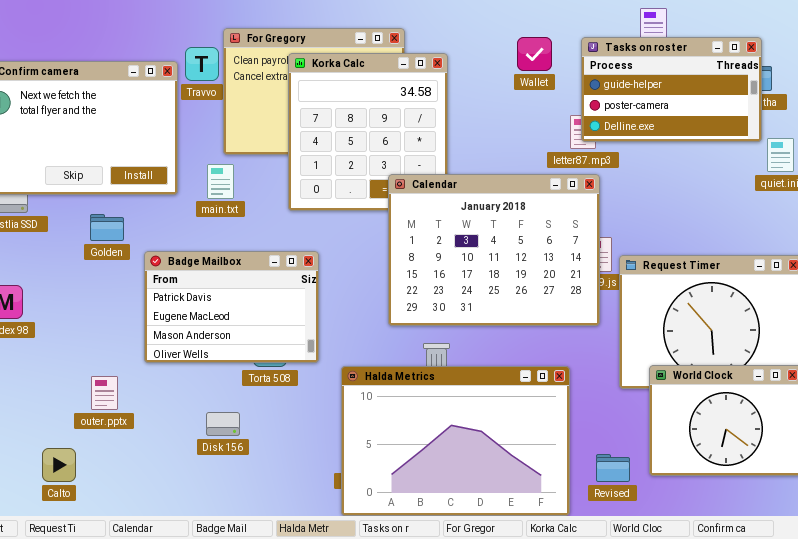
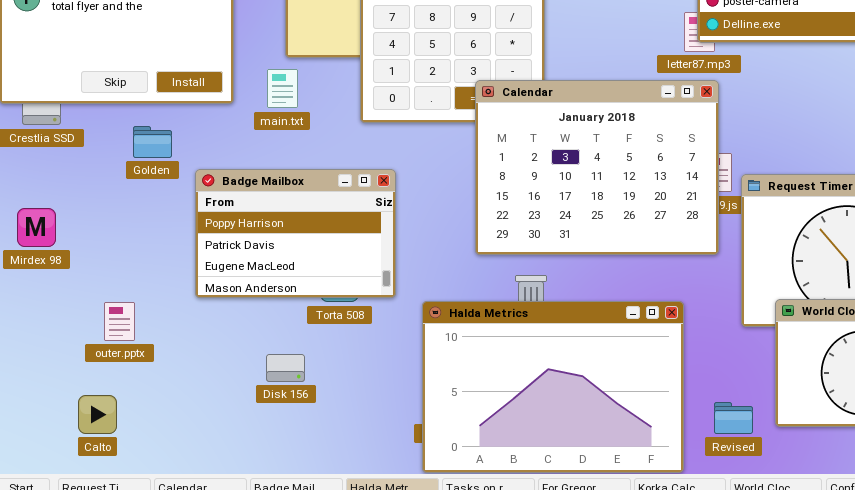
Badge Mailbox: [144,251,319,363] -> [195,169,396,298], scrolled up 1 row
outer.pptx: [91,376,118,410] -> [104,302,135,341], moved

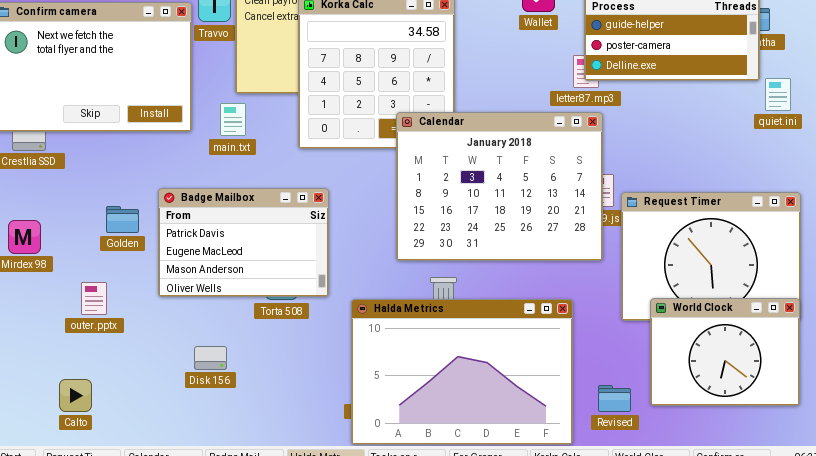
Golden: [133,126,172,158] -> [106,206,139,233], moved
Badge Mailbox: [195,169,396,298] -> [158,188,329,297], scrolled down 1 row
outer.pptx: [104,302,135,341] -> [81,282,107,315], moved
Disk 156: [266,354,305,382] -> [194,346,227,370], moved

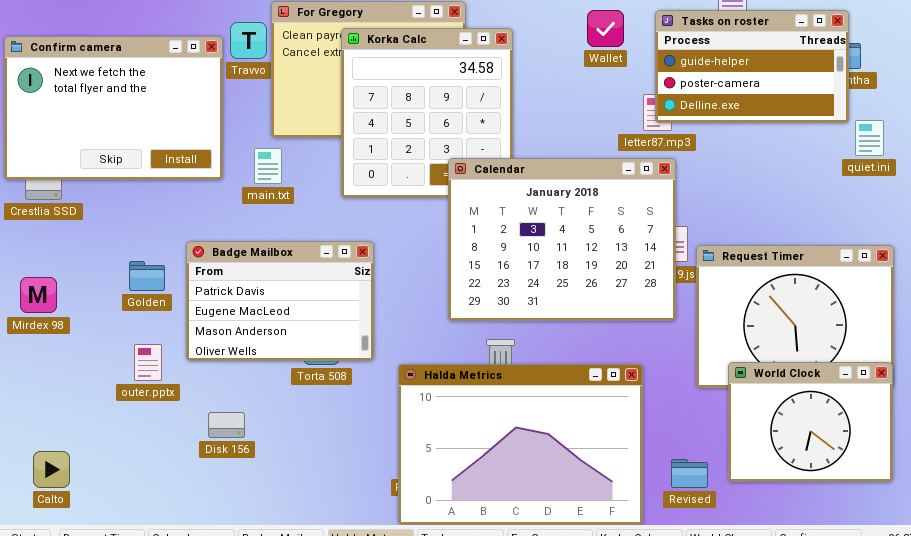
outer.pptx: [81,282,107,315] -> [134,344,162,381], moved
Disk 156: [194,346,227,370] -> [208,412,245,438], moved
Calto: [59,379,92,412] -> [33,451,70,488], moved

